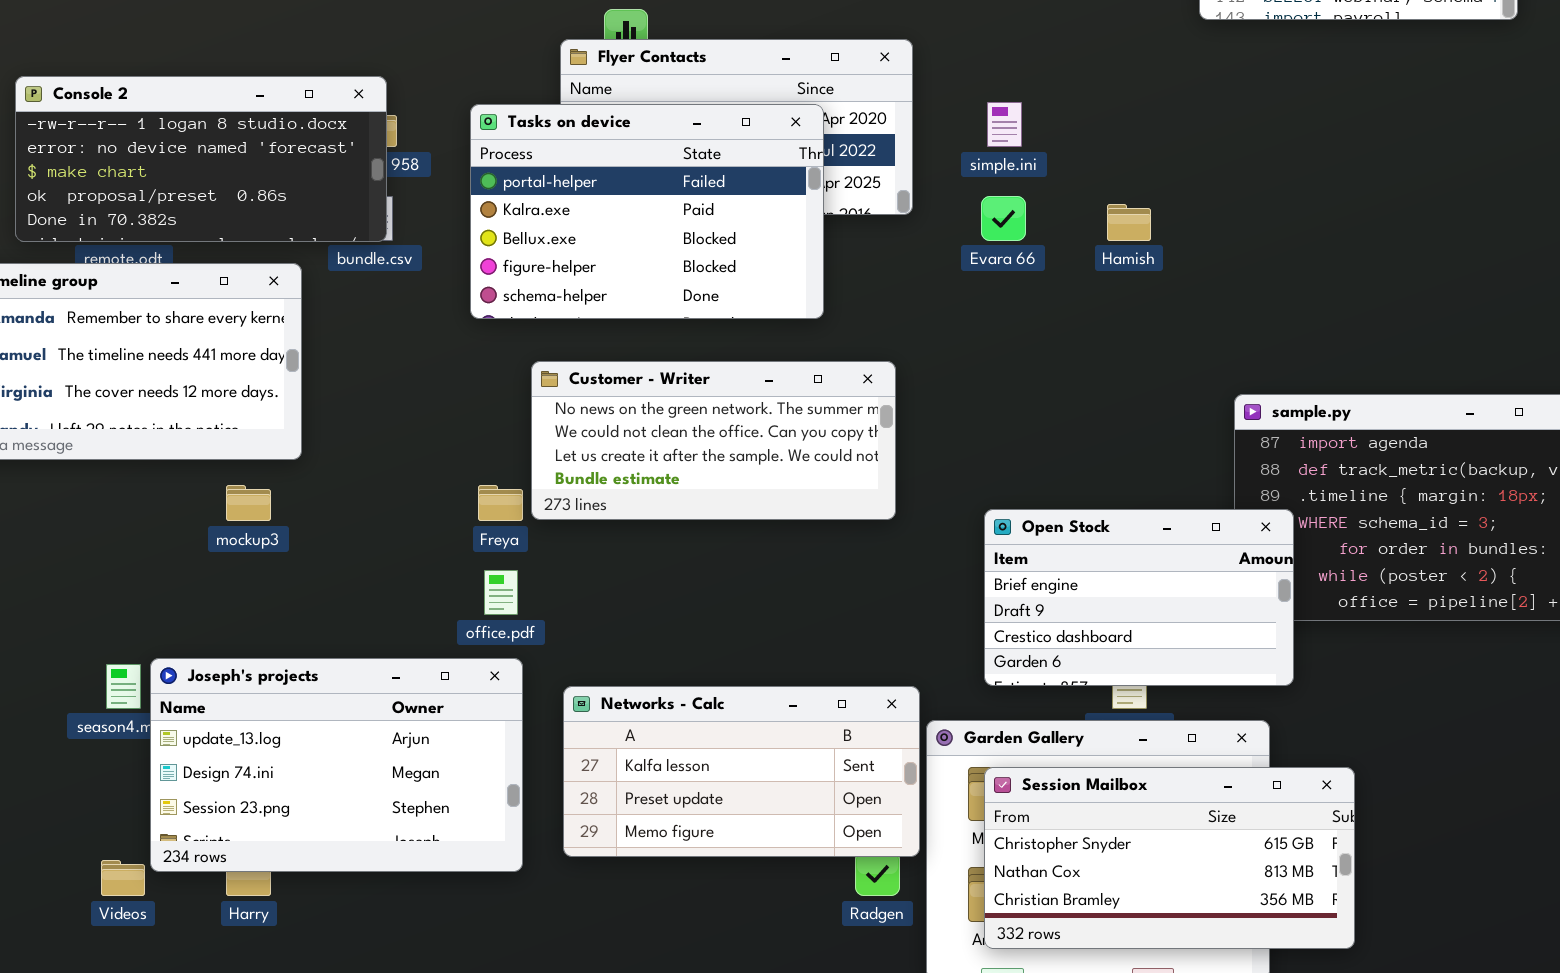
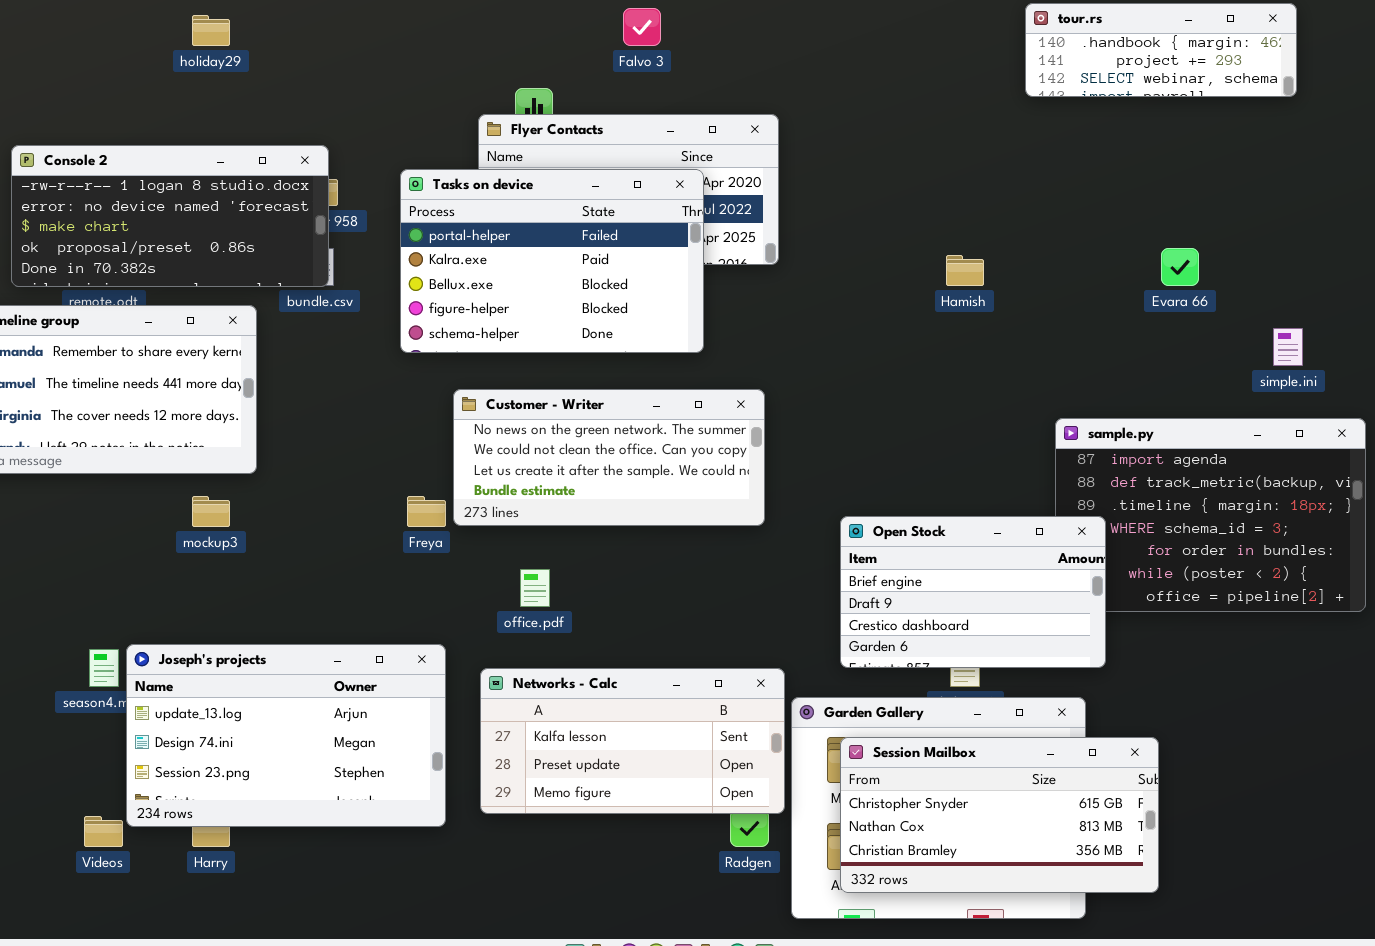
simple.ini: [987,102,1022,147] -> [1273,328,1303,366], moved
Evara 66: [981,196,1026,241] -> [1161,248,1199,286], moved
office.pdf: [484,570,518,615] -> [520,569,550,607], moved

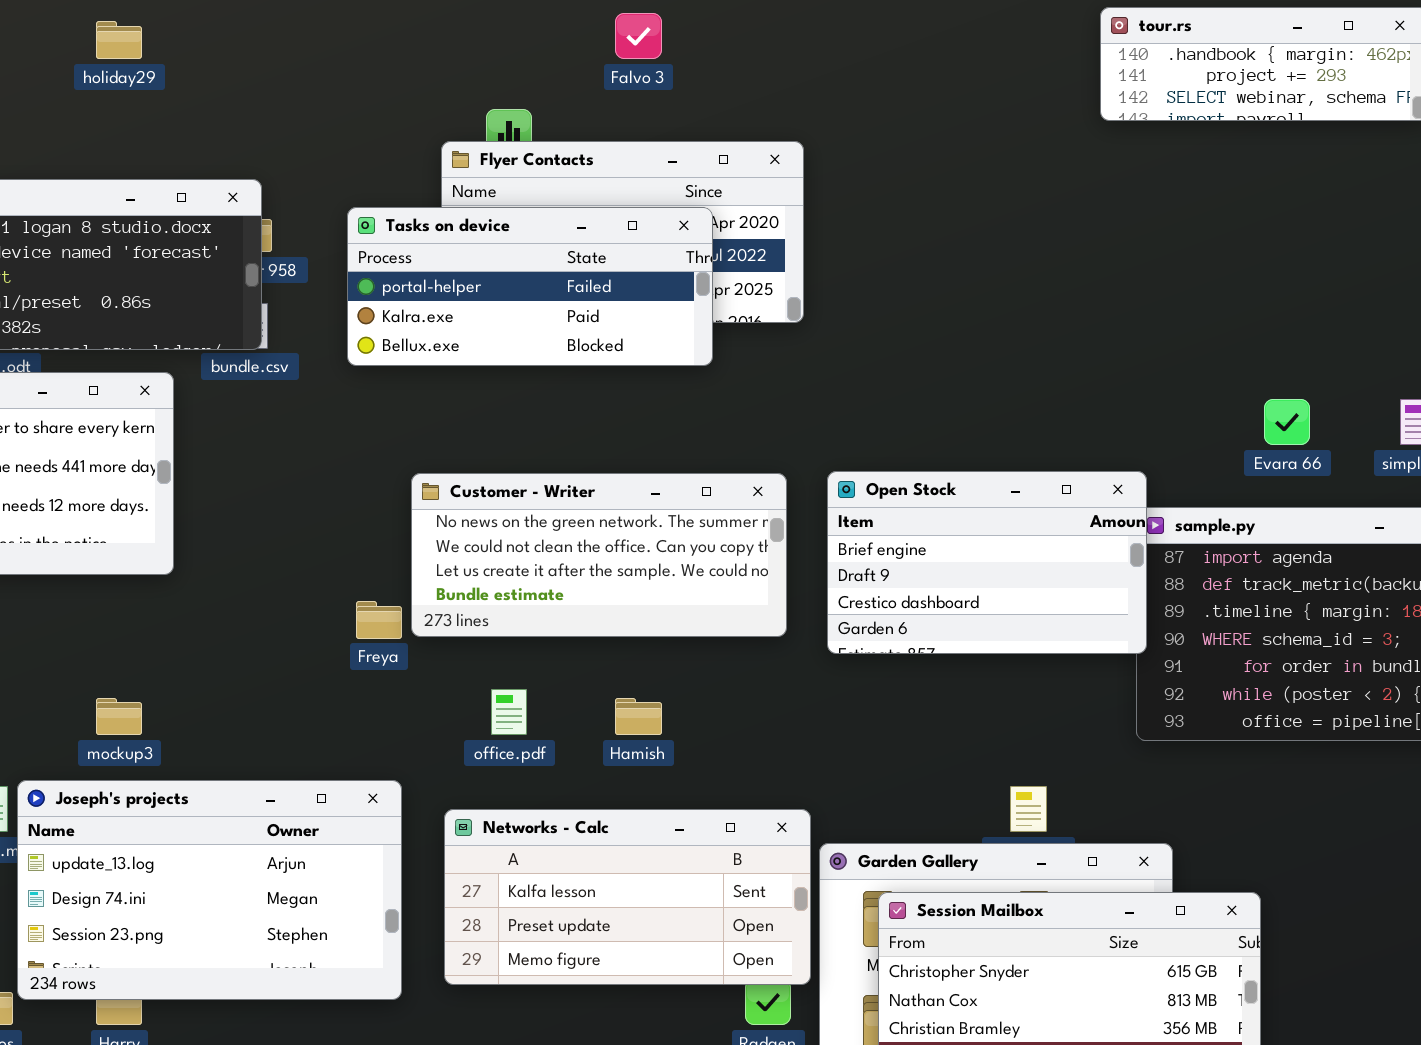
Tasks on device: [400,169,704,353] -> [347,207,713,366], resized
Evara 66: [1161,248,1199,286] -> [1264,399,1310,445], moved
Hamish: [946,255,984,286] -> [615,698,662,735], moved
mockup3: [192,496,230,527] -> [96,698,142,735], moved
Open Stock: [840,516,1106,668] -> [827,471,1147,654], moved

